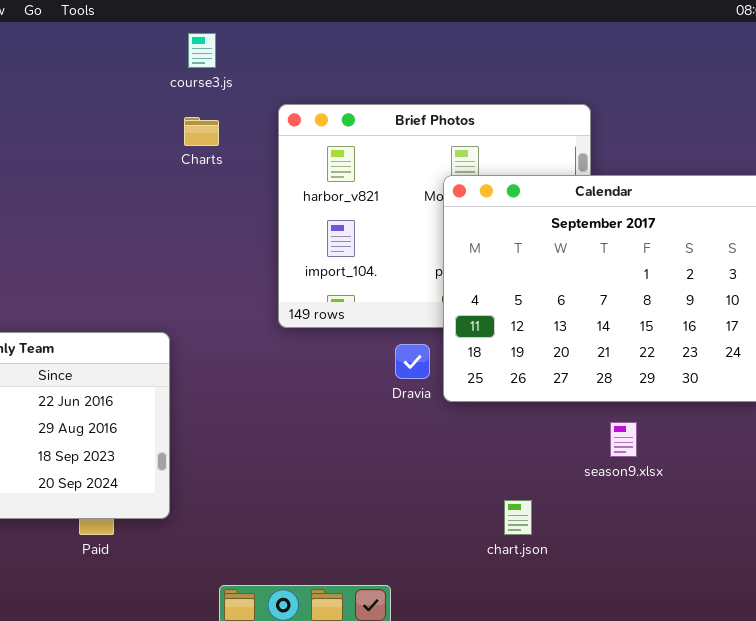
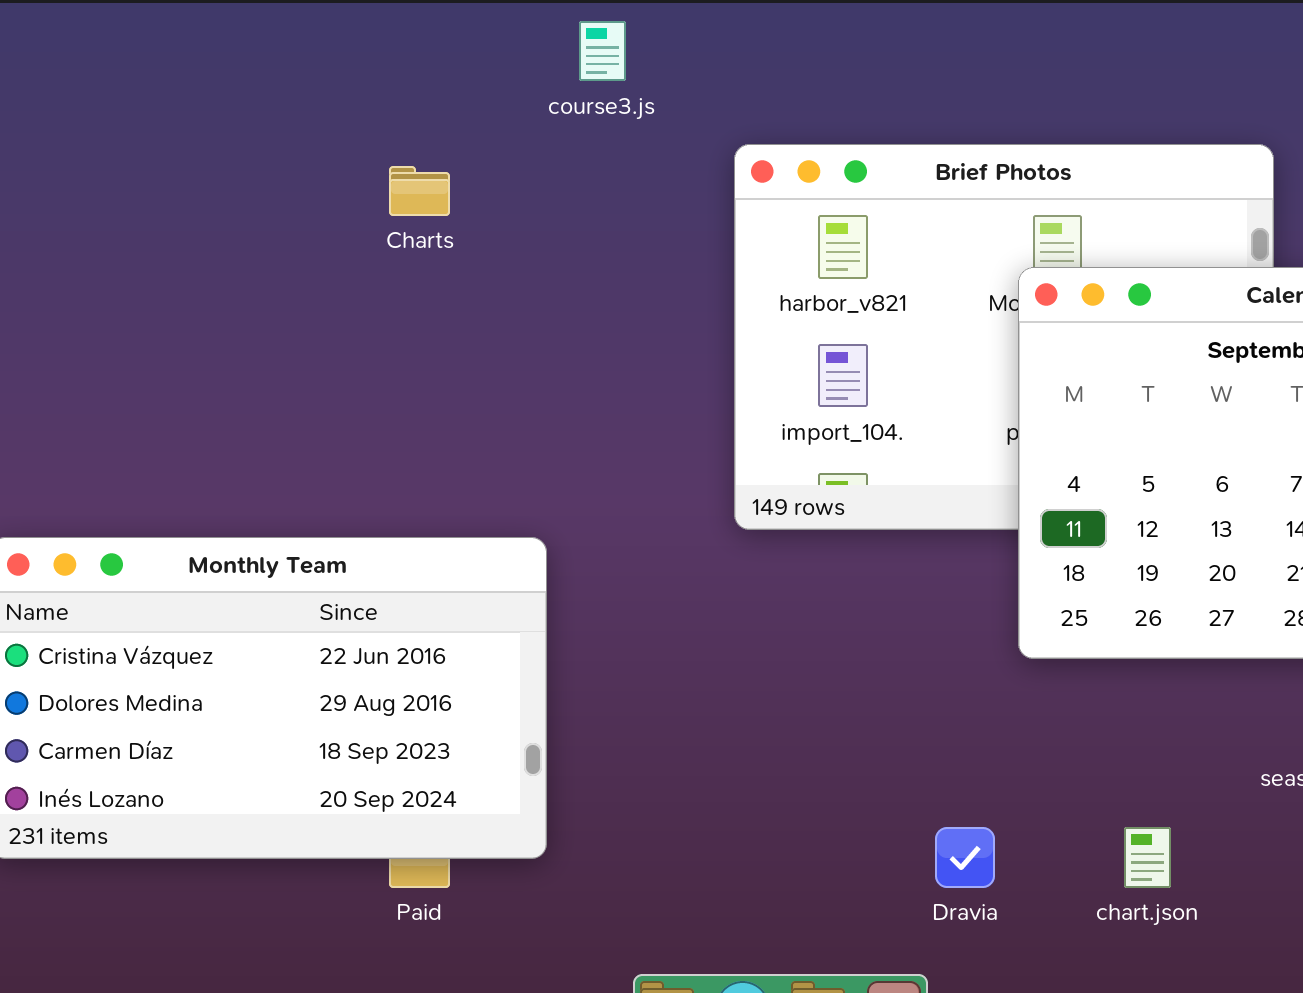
Charts: [184,117,219,146] -> [389,166,450,216], moved
Dravia: [395,344,430,379] -> [935,827,995,888], moved

